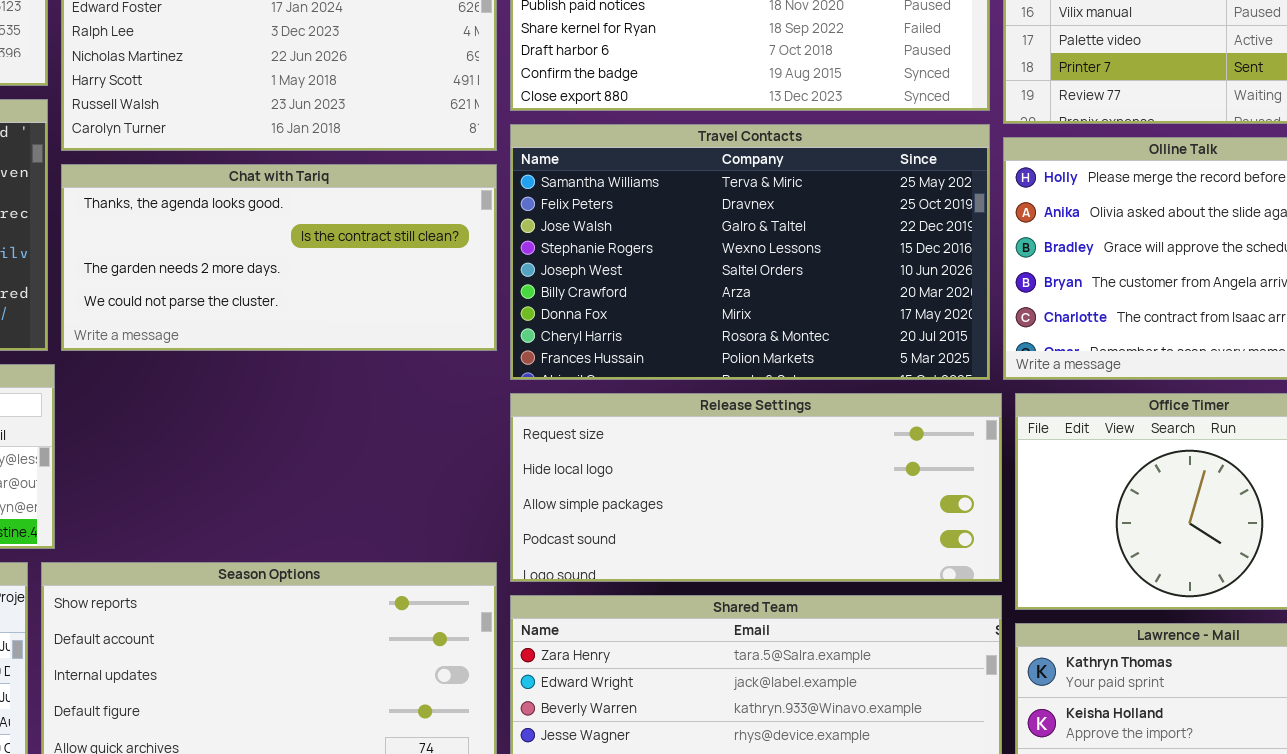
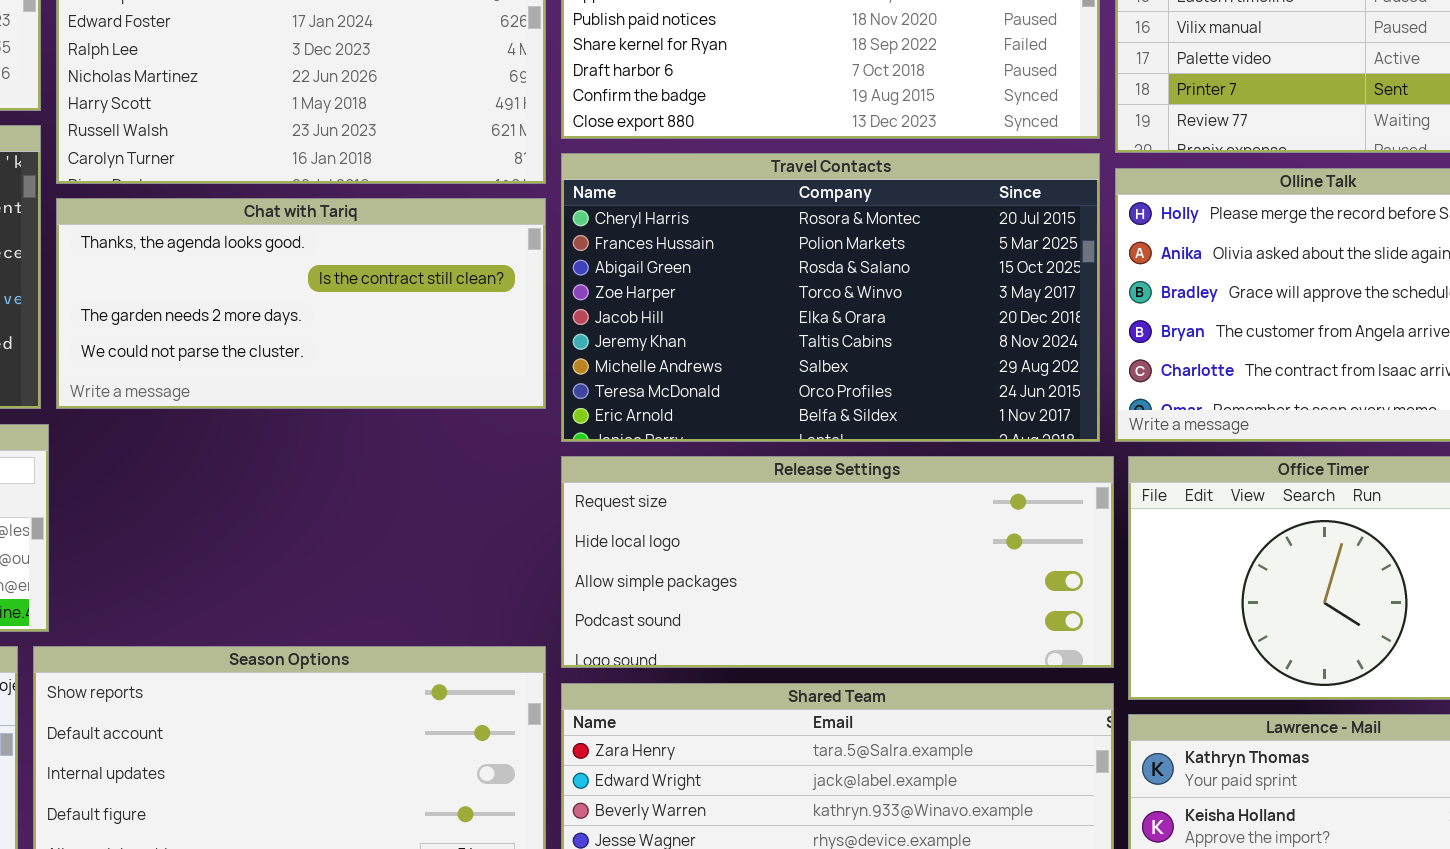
Travel Contacts: [510,124,990,380] -> [561,153,1100,442], scrolled down 7 rows

